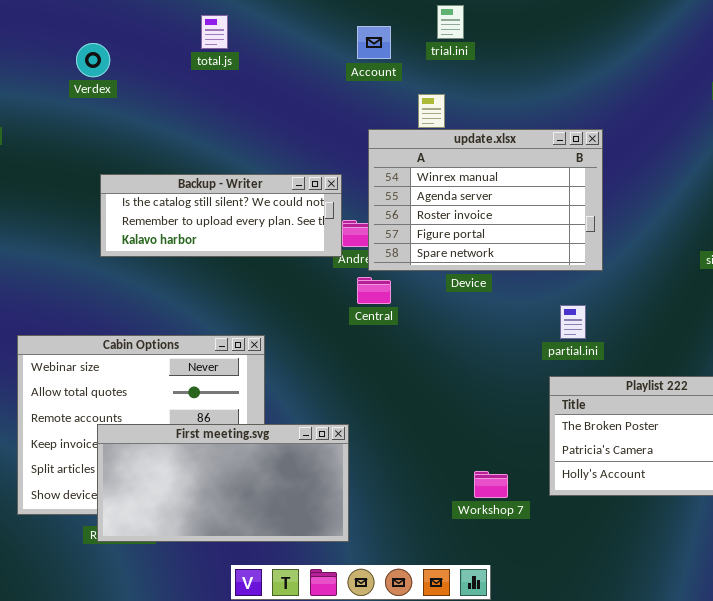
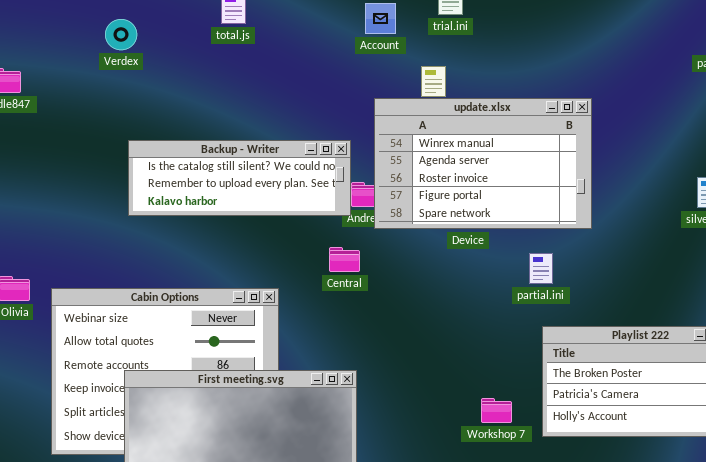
Central: [357,277,391,304] -> [329,247,360,272], moved
partial.ini: [560,305,586,339] -> [529,253,553,284], moved
Workshop 7: [474,471,508,498] -> [481,398,512,423], moved

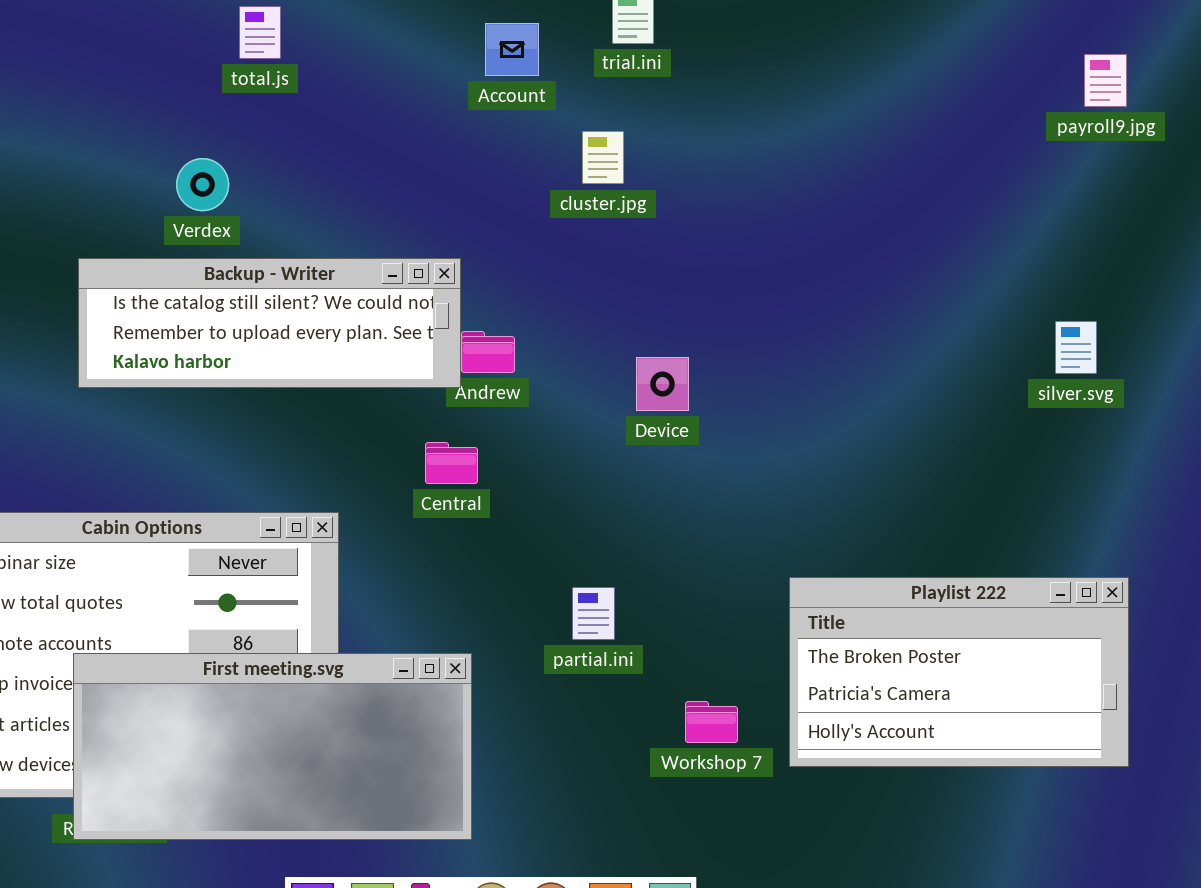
Verdex: [105,19,137,50] -> [176,158,229,211], moved
update.xlsx: [374,98,592,229] -> none, closed
partial.ini: [529,253,553,284] -> [572,587,615,640], moved

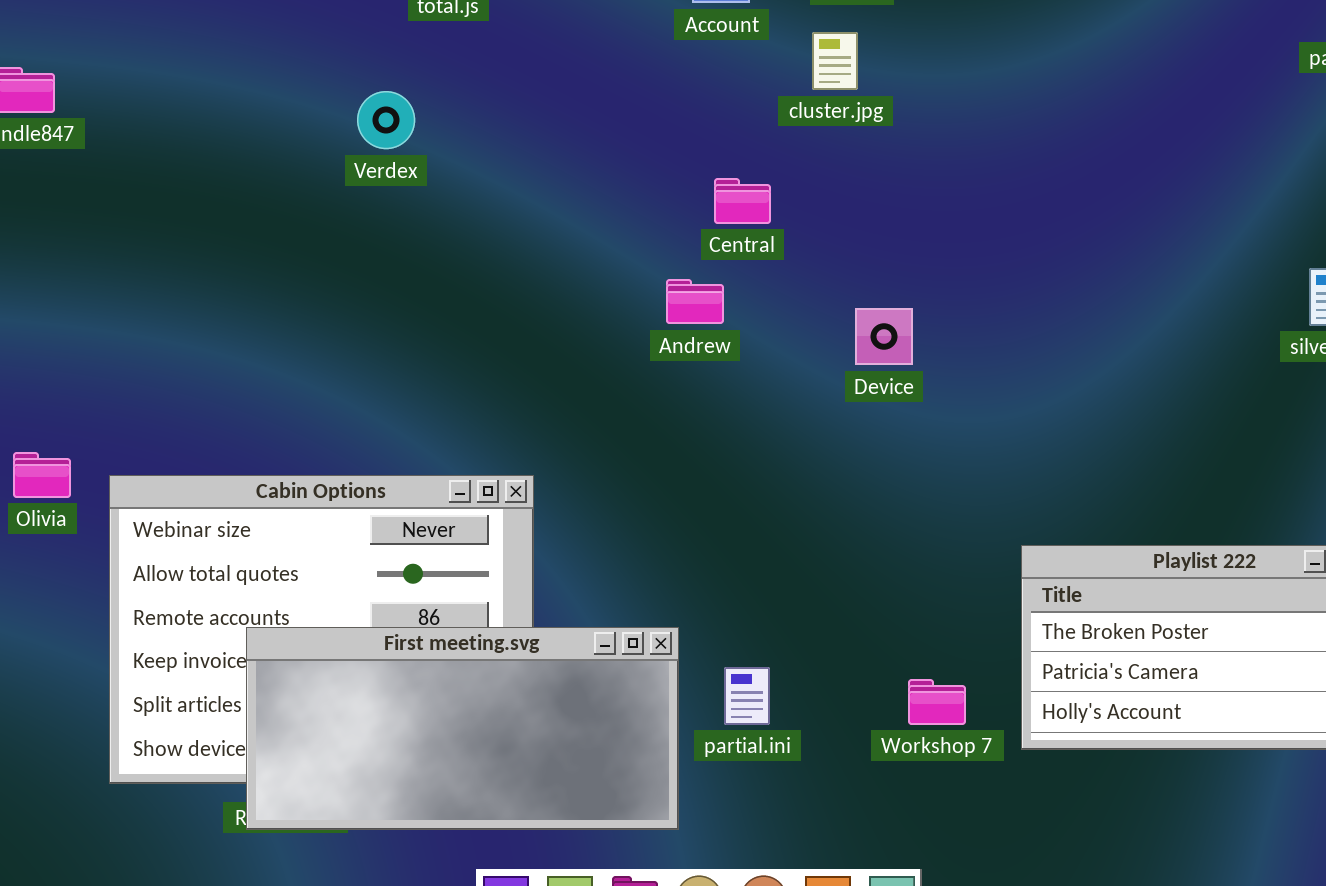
cluster.jpg: [582,131,624,184] -> [812,32,858,90], moved
Backup - Writer: [78,258,461,388] -> none, closed
Central: [425,442,478,484] -> [714,178,771,224], moved
partial.ini: [572,587,615,640] -> [724,667,770,725], moved

